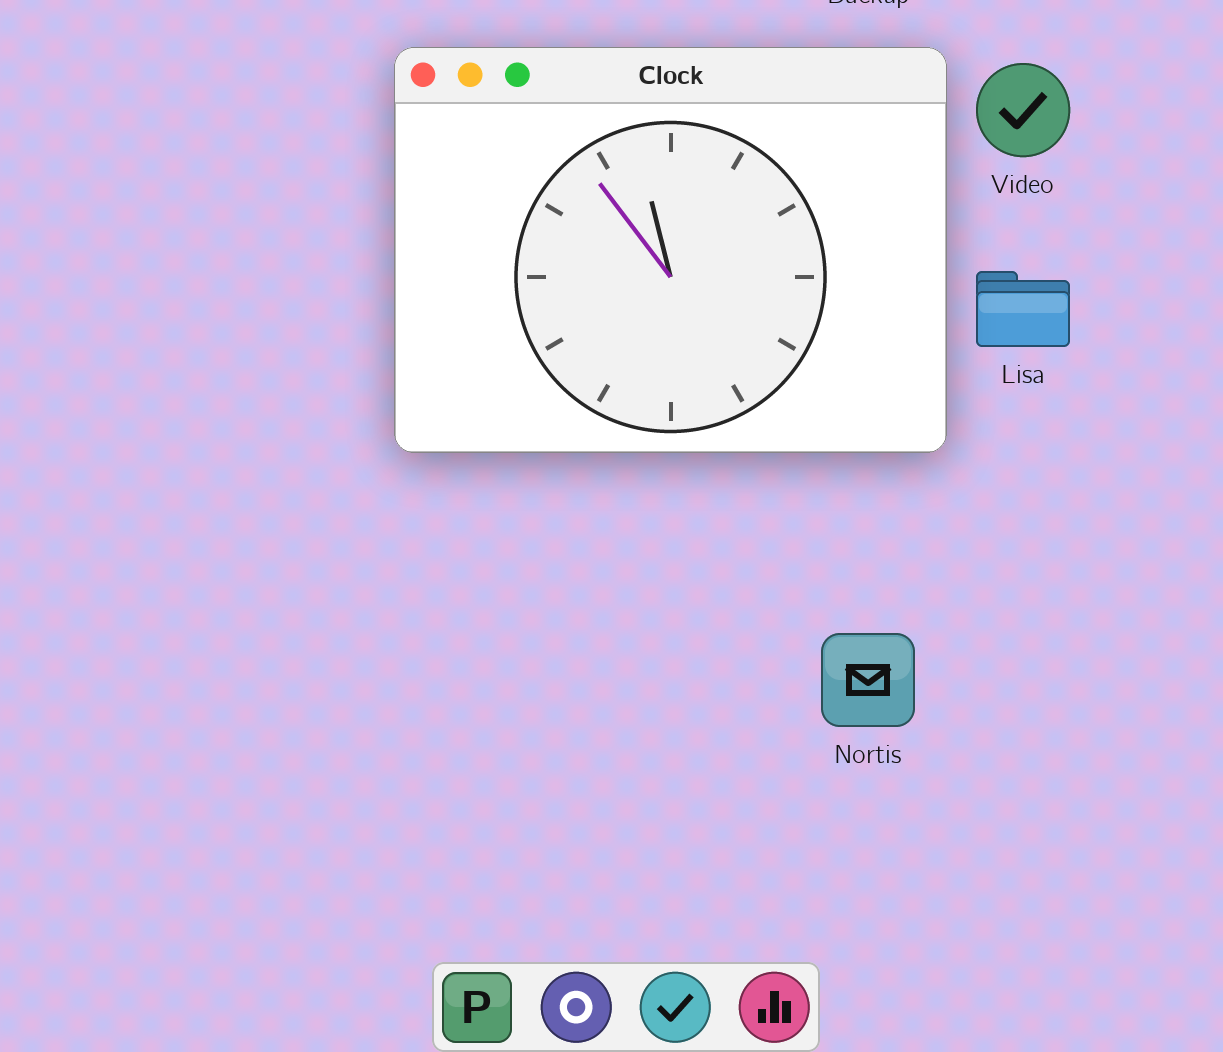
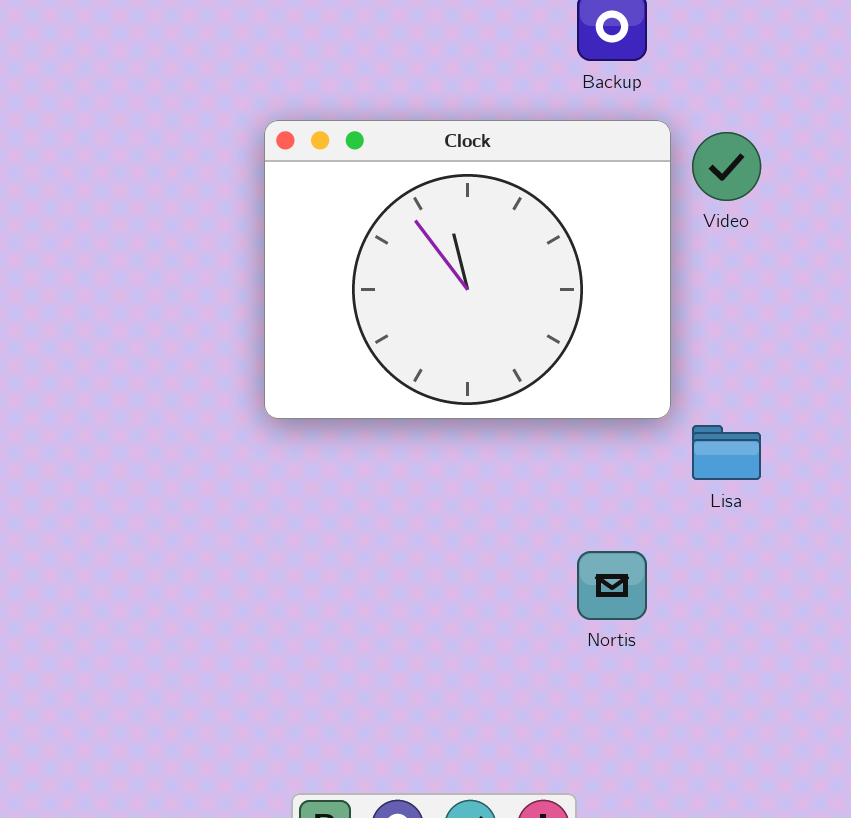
Lisa: [976,271,1070,347] -> [692,425,761,480], moved

